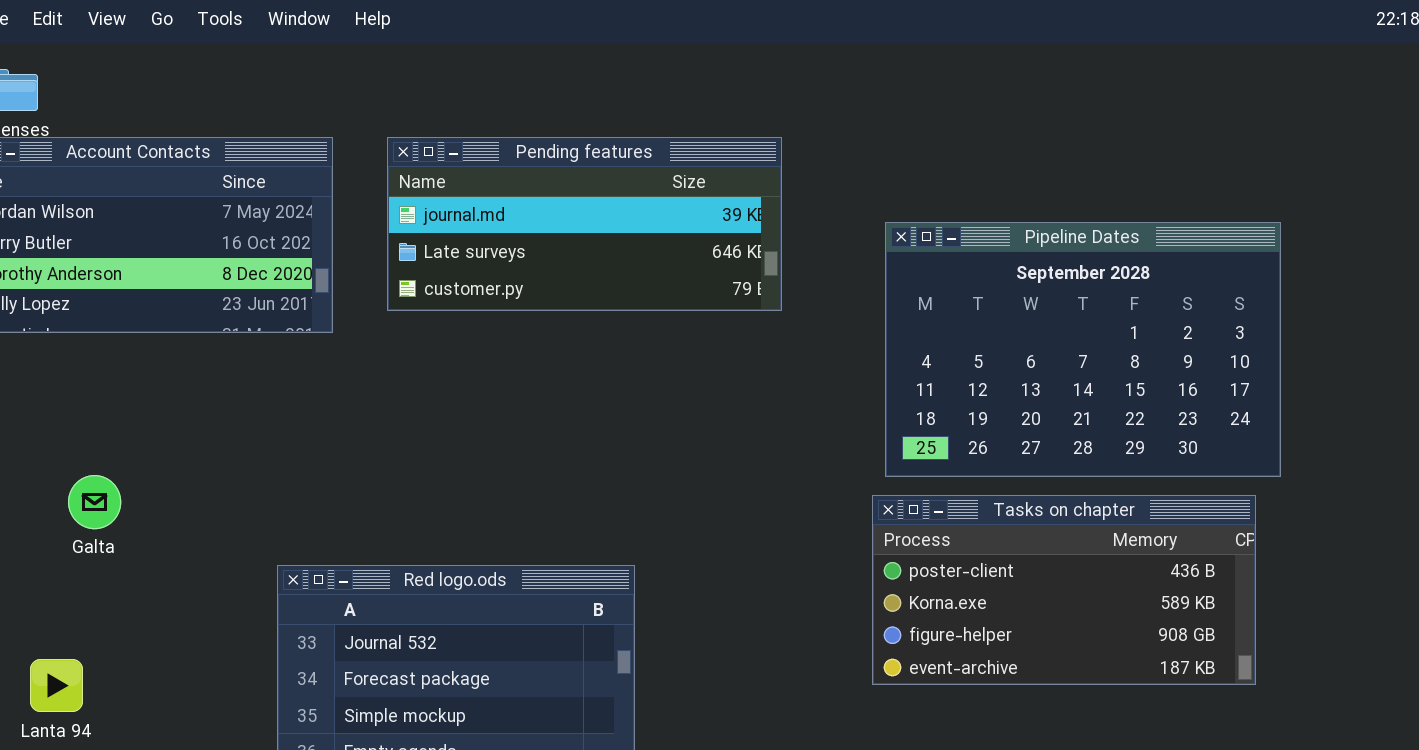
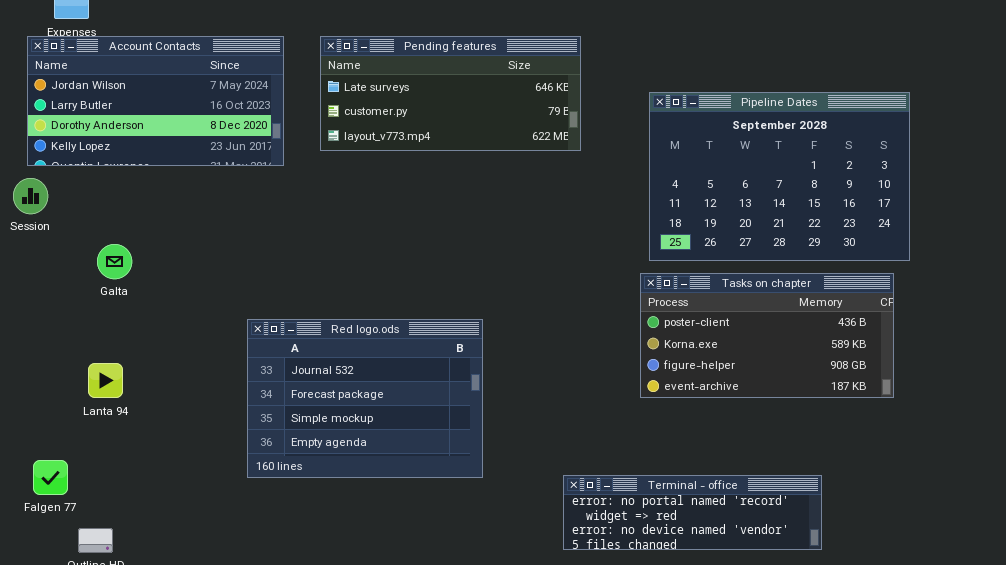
Pending features: [387,137,782,311] -> [320,36,581,151], scrolled down 1 row
Galta: [68,475,121,529] -> [97,244,132,279], moved
Lanta 94: [30,659,83,712] -> [88,363,123,398], moved

